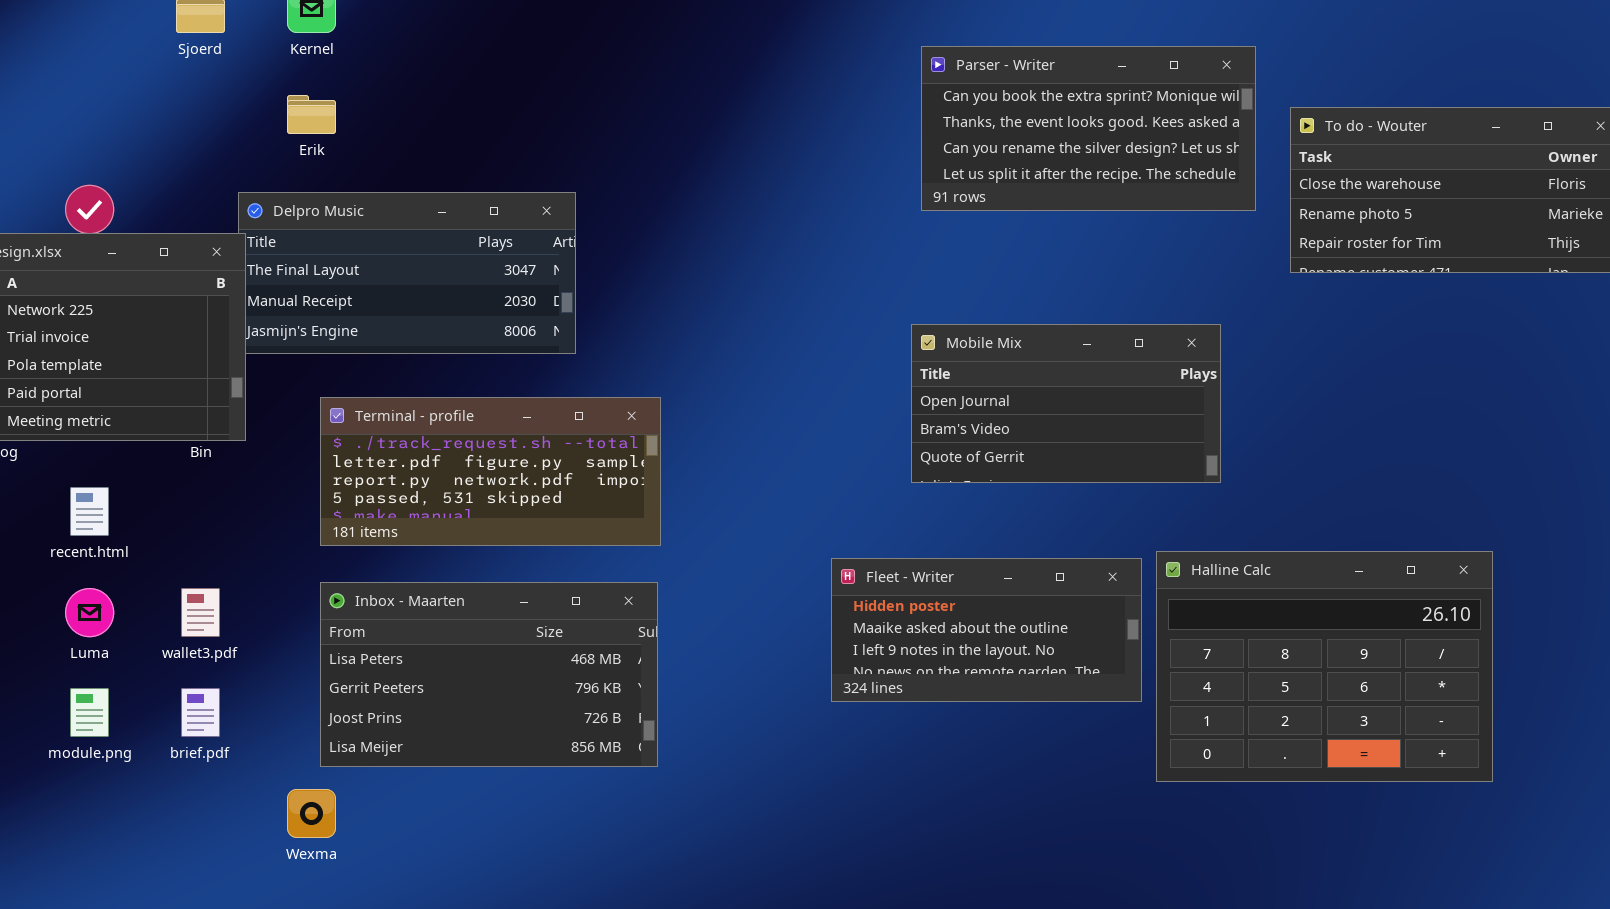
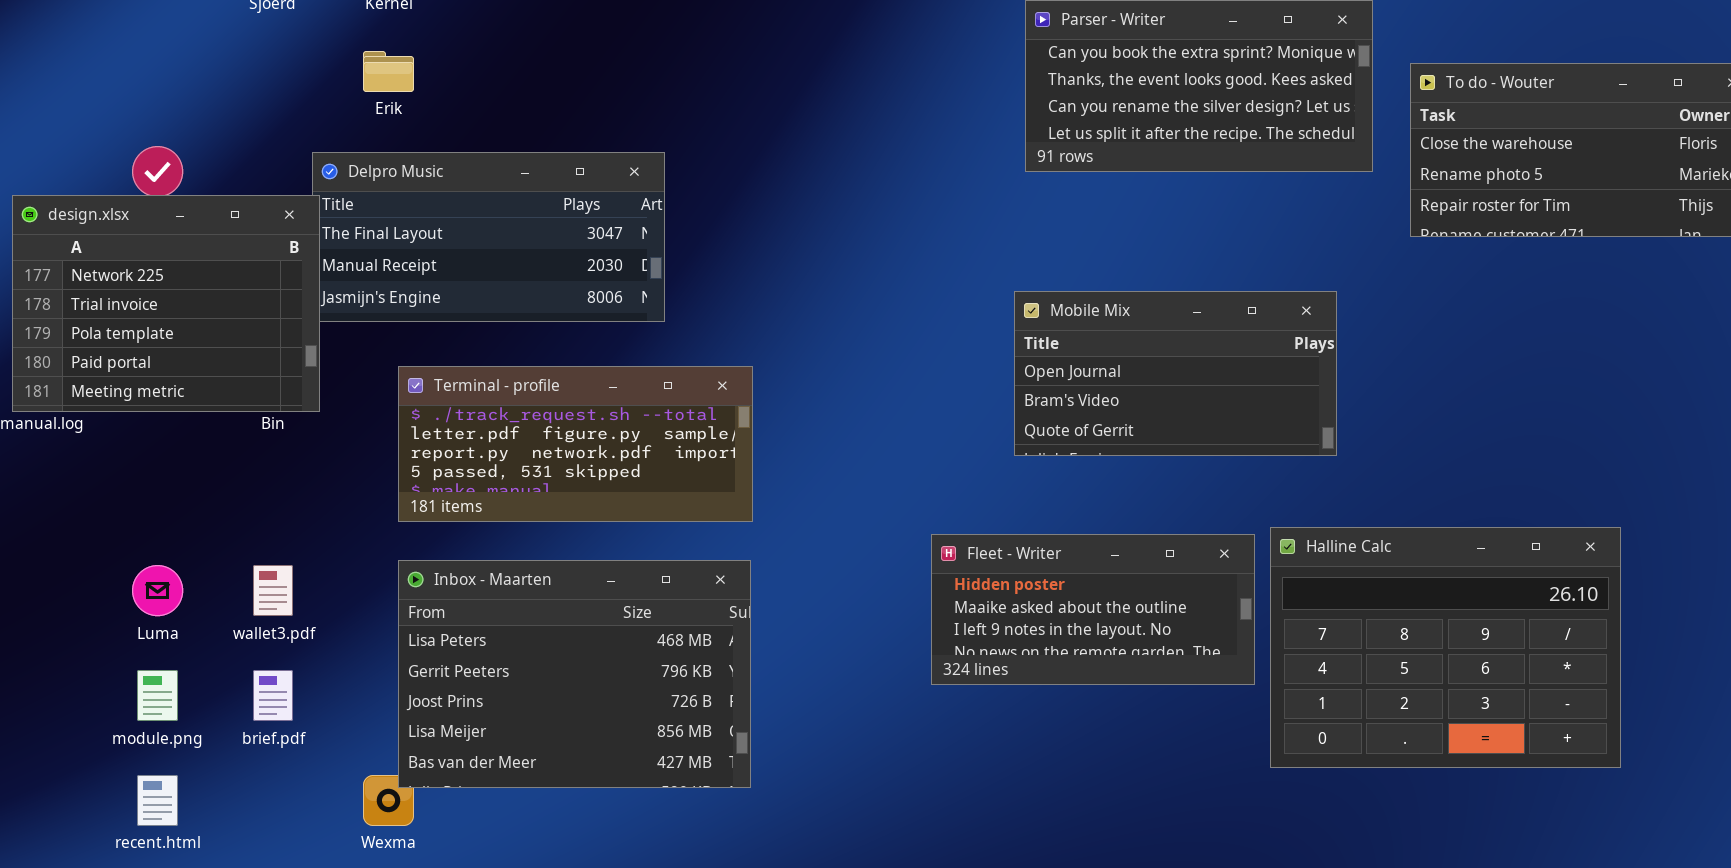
recent.html: [70,487,109,536] -> [137,775,178,826], moved
Inbox - Maarten: [320,582,658,767] -> [398,560,751,788], resized

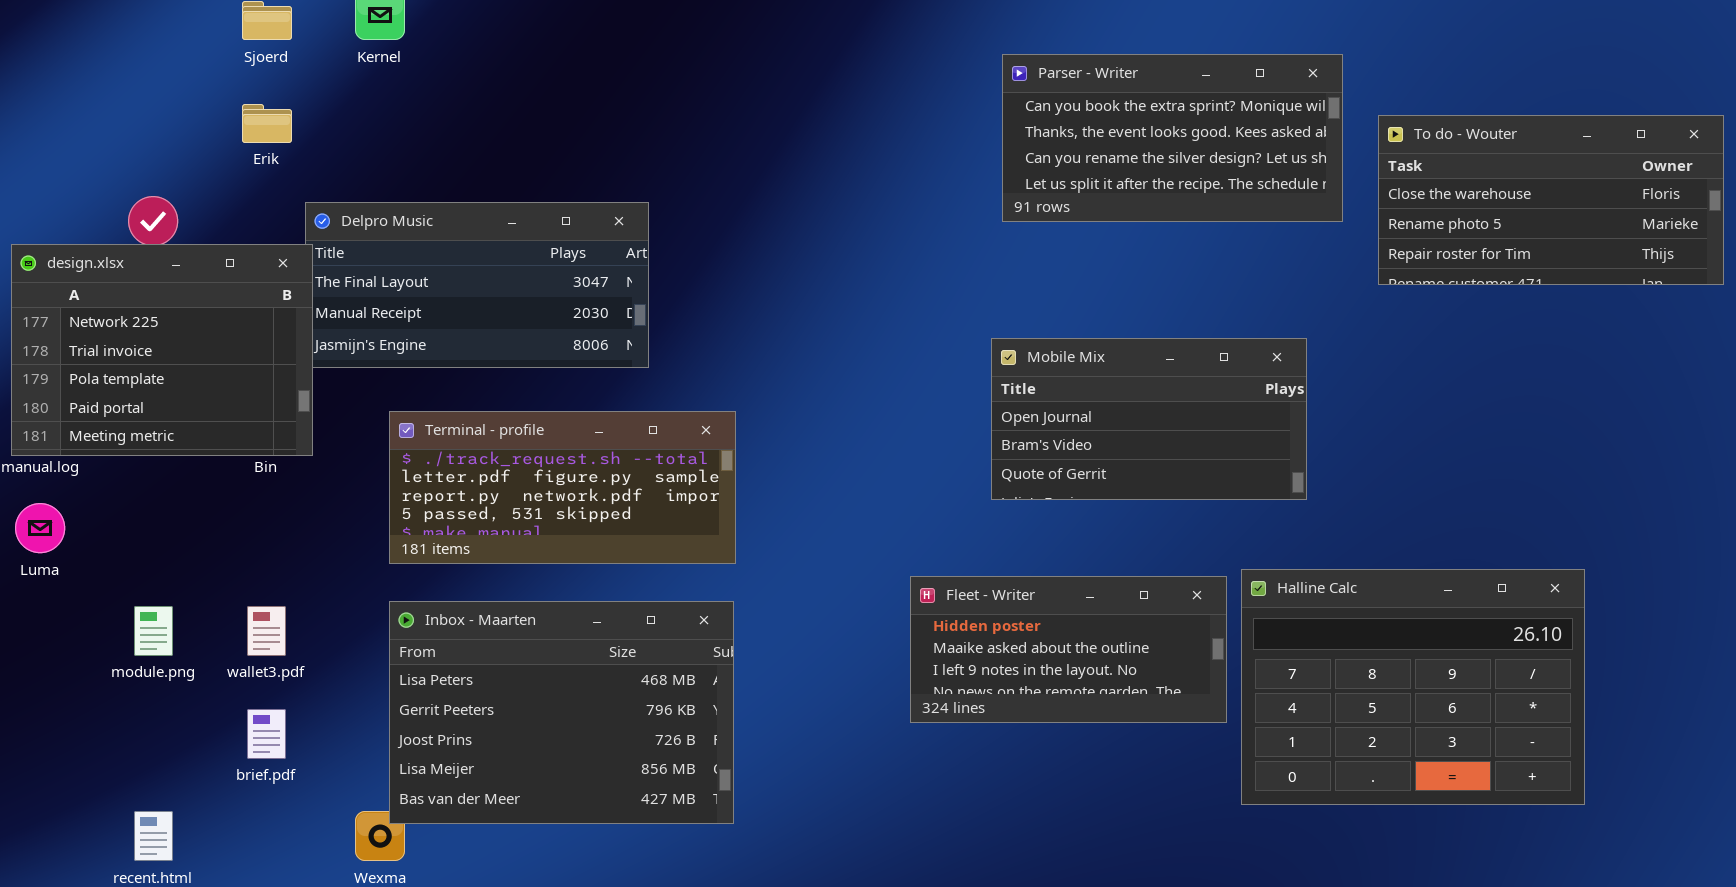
Erik: [363,51,414,92] -> [242,104,292,143], moved
Luma: [132,565,183,616] -> [15,503,65,553], moved
module.png: [137,670,178,721] -> [134,606,173,656], moved

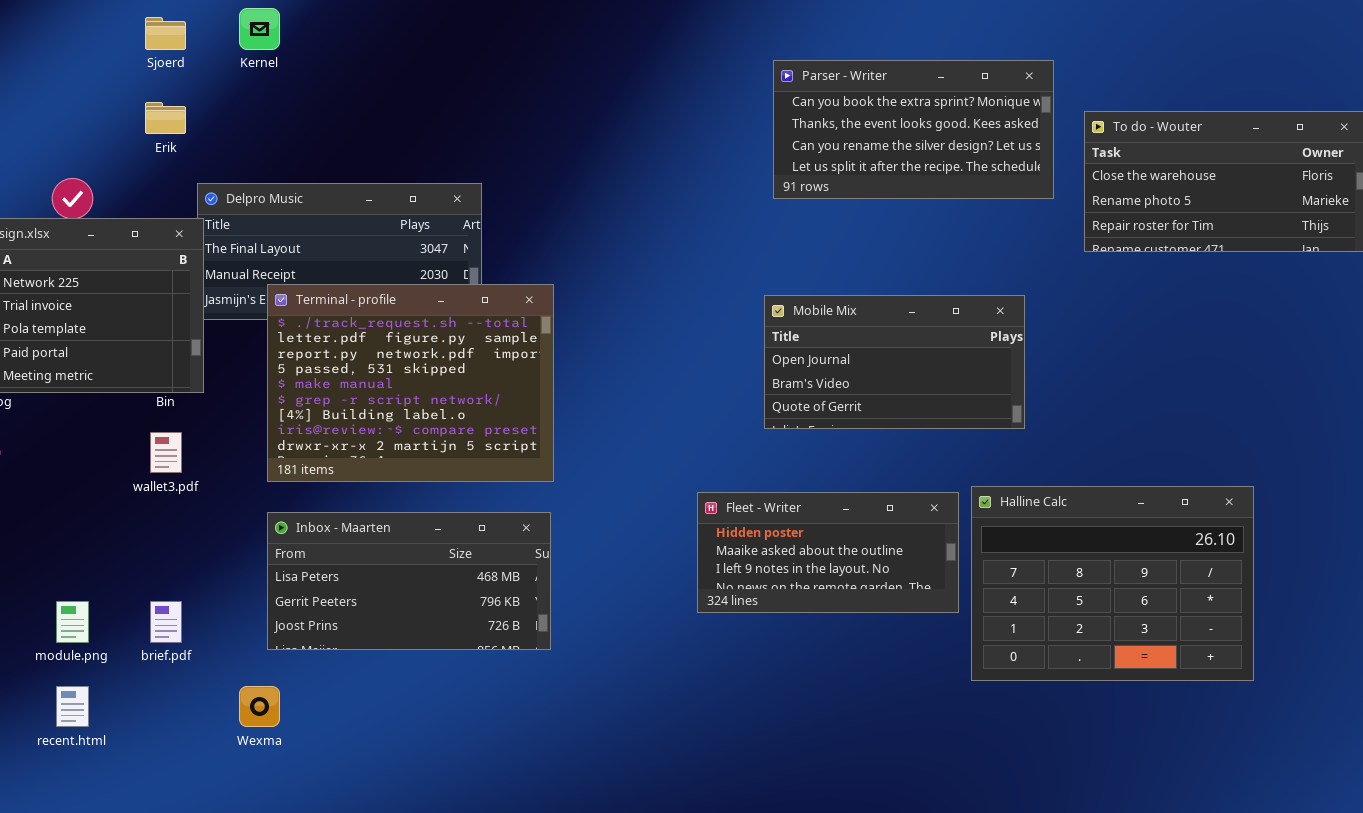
Terminal - profile: [389,411,736,564] -> [267,284,554,482], resized
Inbox - Maarten: [389,601,734,824] -> [267,512,551,650], resized
module.png: [134,606,173,656] -> [56,601,89,643], moved
wallet3.pdf: [247,606,286,656] -> [150,432,182,473], moved

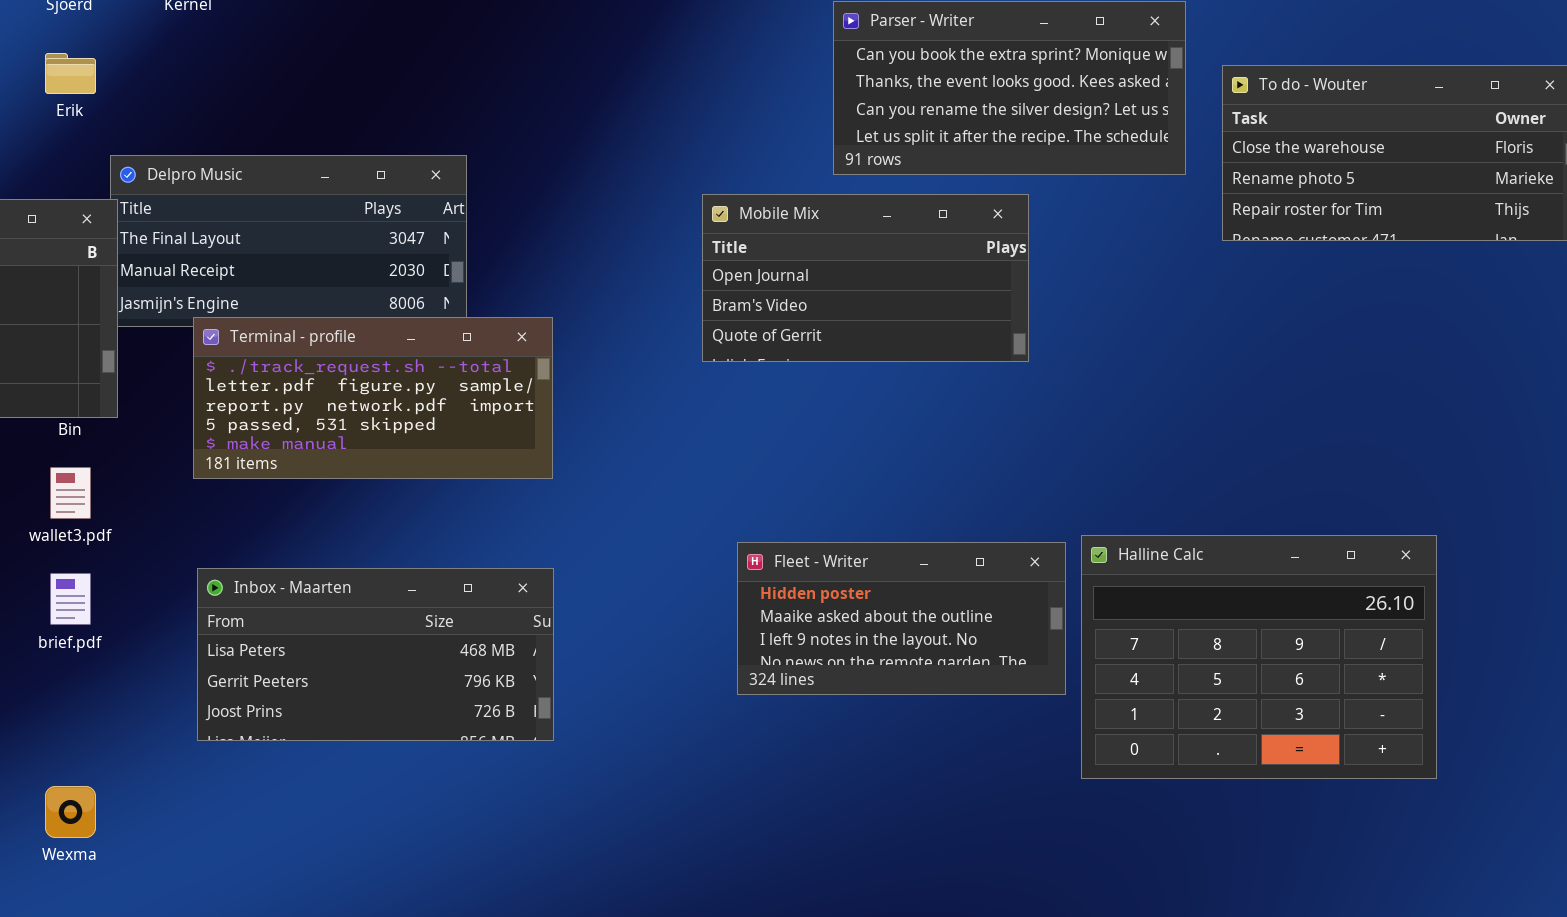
Terminal - profile: [267,284,554,482] -> [193,317,553,479], moved, resized
Mobile Mix: [764,295,1025,429] -> [702,194,1029,362], moved
brief.pdf: [150,601,182,643] -> [50,573,91,625], moved
Wexma: [239,686,280,727] -> [45,786,96,838], moved

